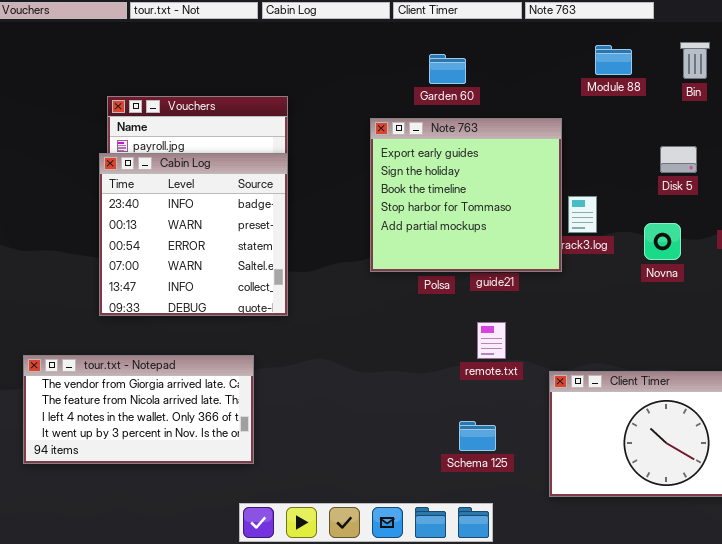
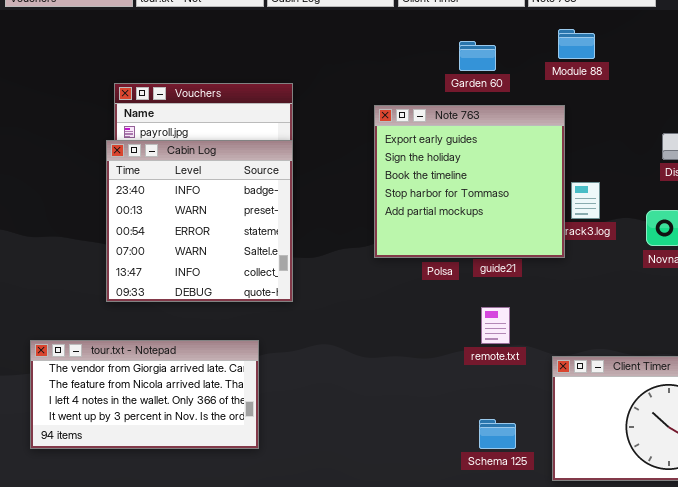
Module 88: [595,45,632,75] -> [558,29,595,59], moved
Garden 60: [429,54,466,84] -> [459,41,496,71], moved
Schema 125: [459,421,496,451] -> [479,419,516,449], moved

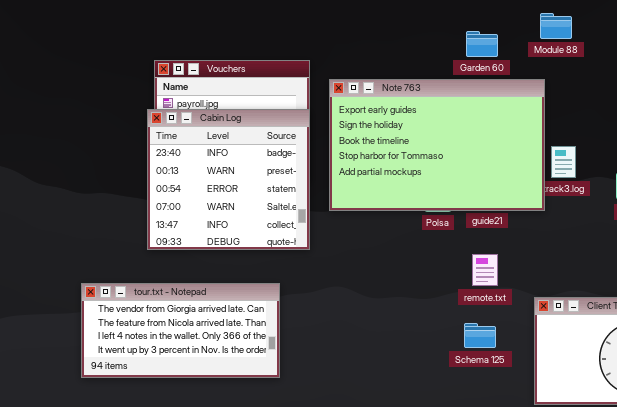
Garden 60: [459,41,496,71] -> [466,31,498,57], moved
Note 763: [374,105,565,258] -> [329,79,545,211], resized
Schema 125: [479,419,516,449] -> [464,323,496,348], moved

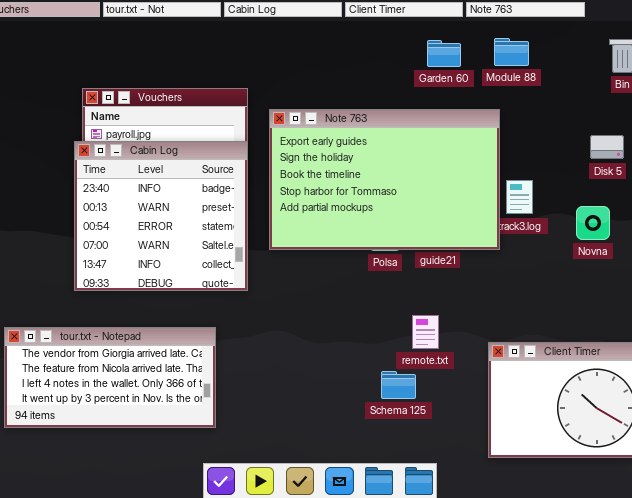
Garden 60: [466,31,498,57] -> [427,40,461,67], moved
remote.txt: [472,254,498,286] -> [412,315,439,349], moved
Schema 125: [464,323,496,348] -> [381,371,416,399], moved

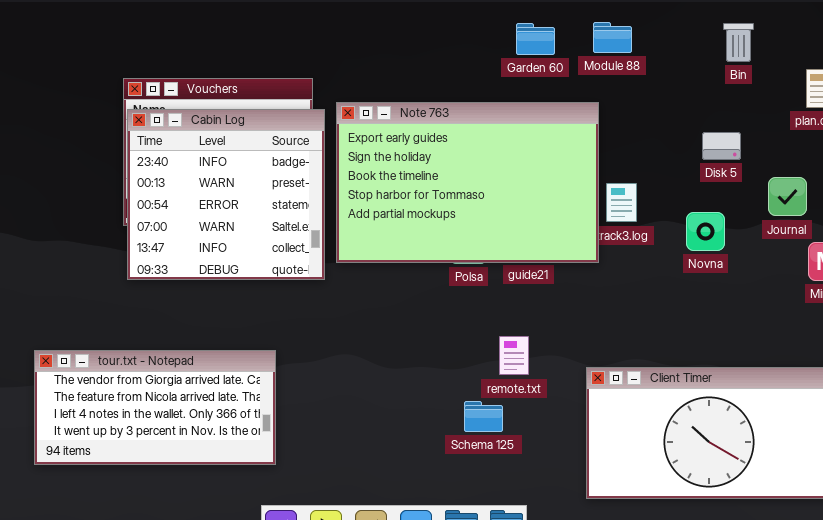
Cabin Log: [74,141,248,291] -> [127,109,325,280], moved

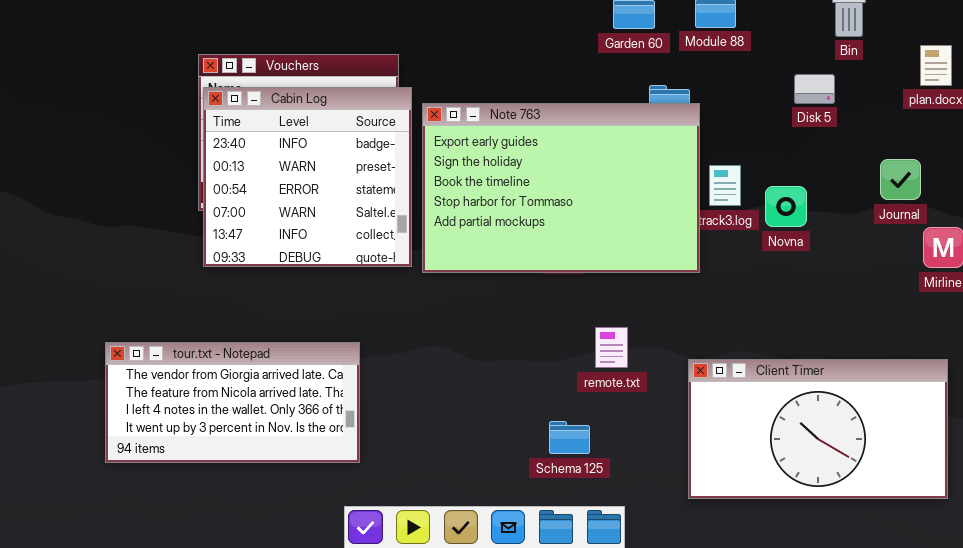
Note 763: [336,102,599,263] -> [422,103,700,273], moved
Disk 5: [702,132,741,160] -> [794,74,835,104], moved
Novna: [686,212,725,251] -> [765,186,807,227], moved
Schema 125: [464,401,503,432] -> [549,421,590,454], moved

